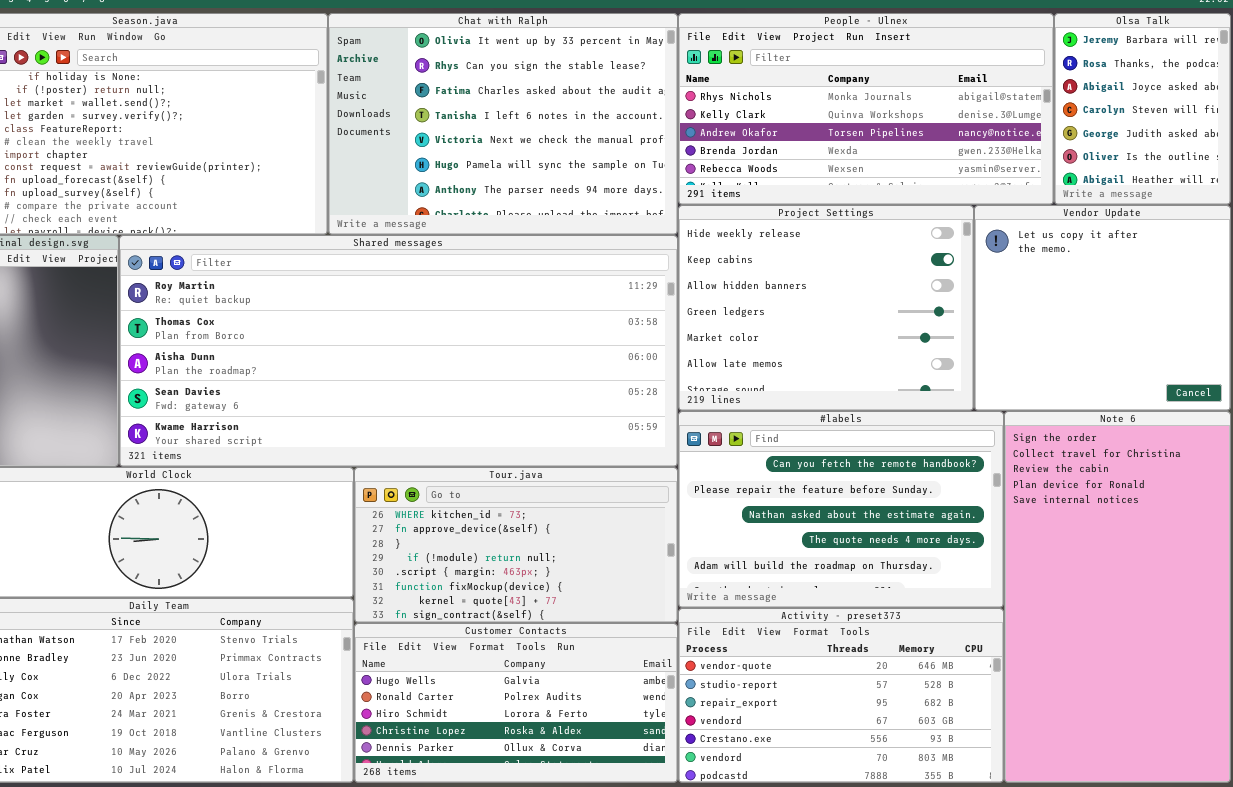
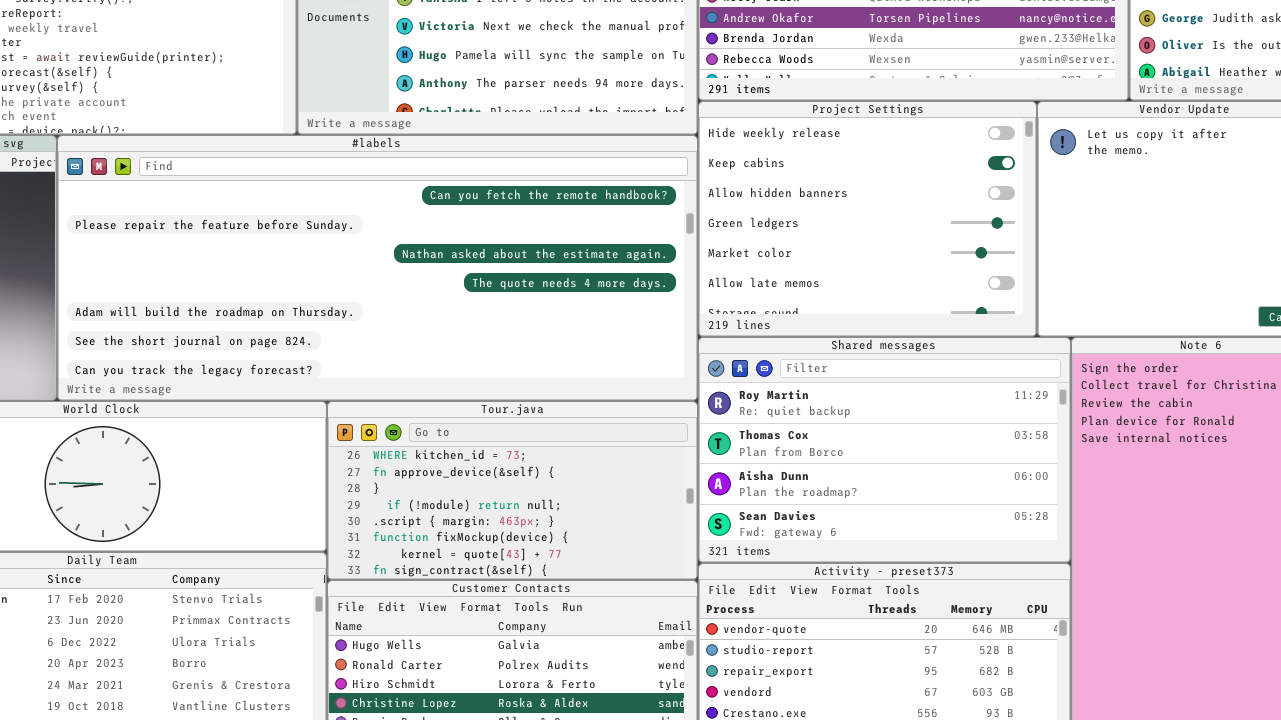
Shared messages: [119,235,678,467] -> [698,337,1071,563], moved, resized
#labels: [678,411,1004,608] -> [57,135,698,401], moved, resized

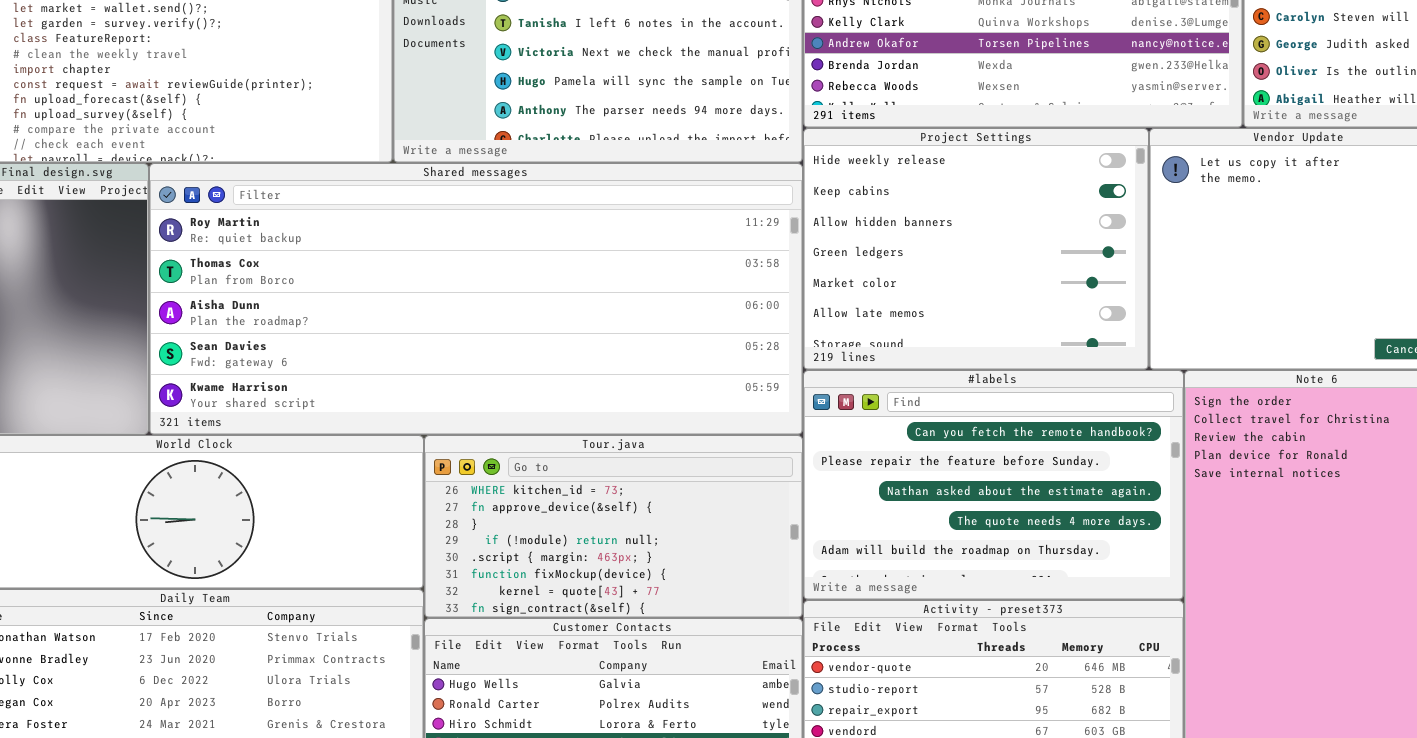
#labels: [57,135,698,401] -> [803,370,1184,600], moved, resized
Shared messages: [698,337,1071,563] -> [149,163,803,435], moved, resized

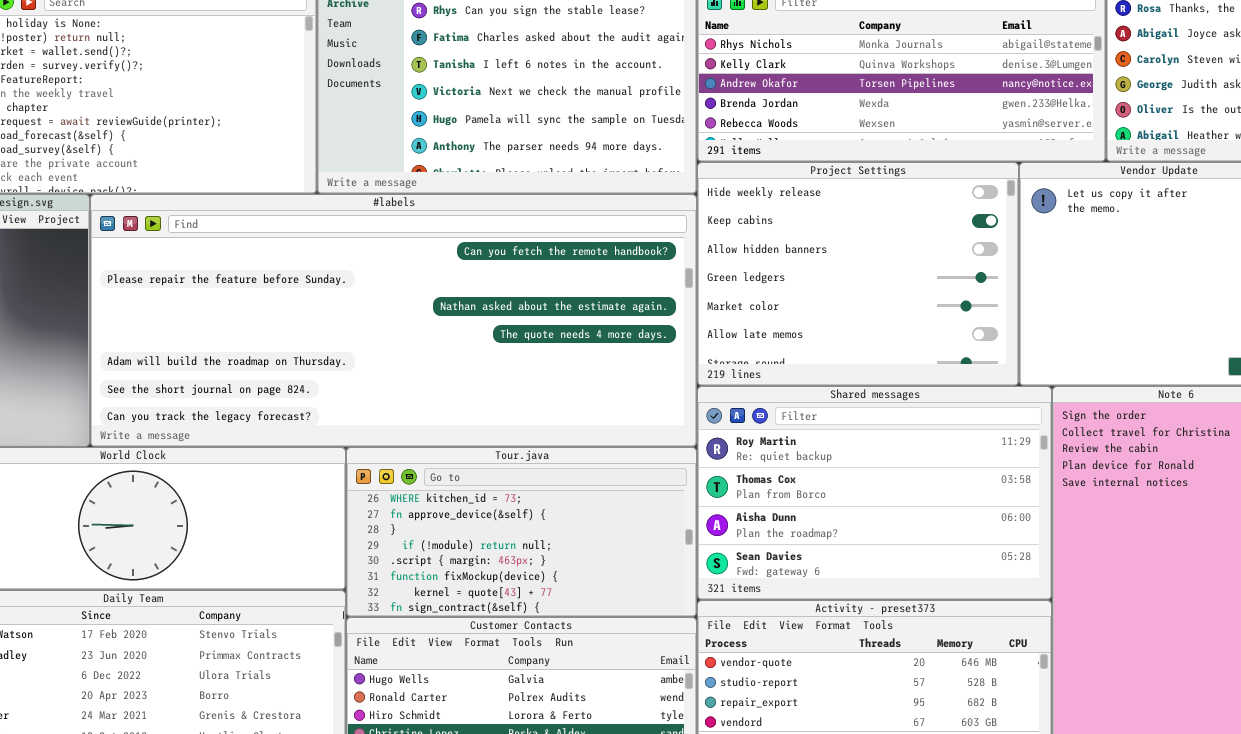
Shared messages: [149,163,803,435] -> [697,386,1052,600], moved, resized
#labels: [803,370,1184,600] -> [90,194,697,447], moved, resized

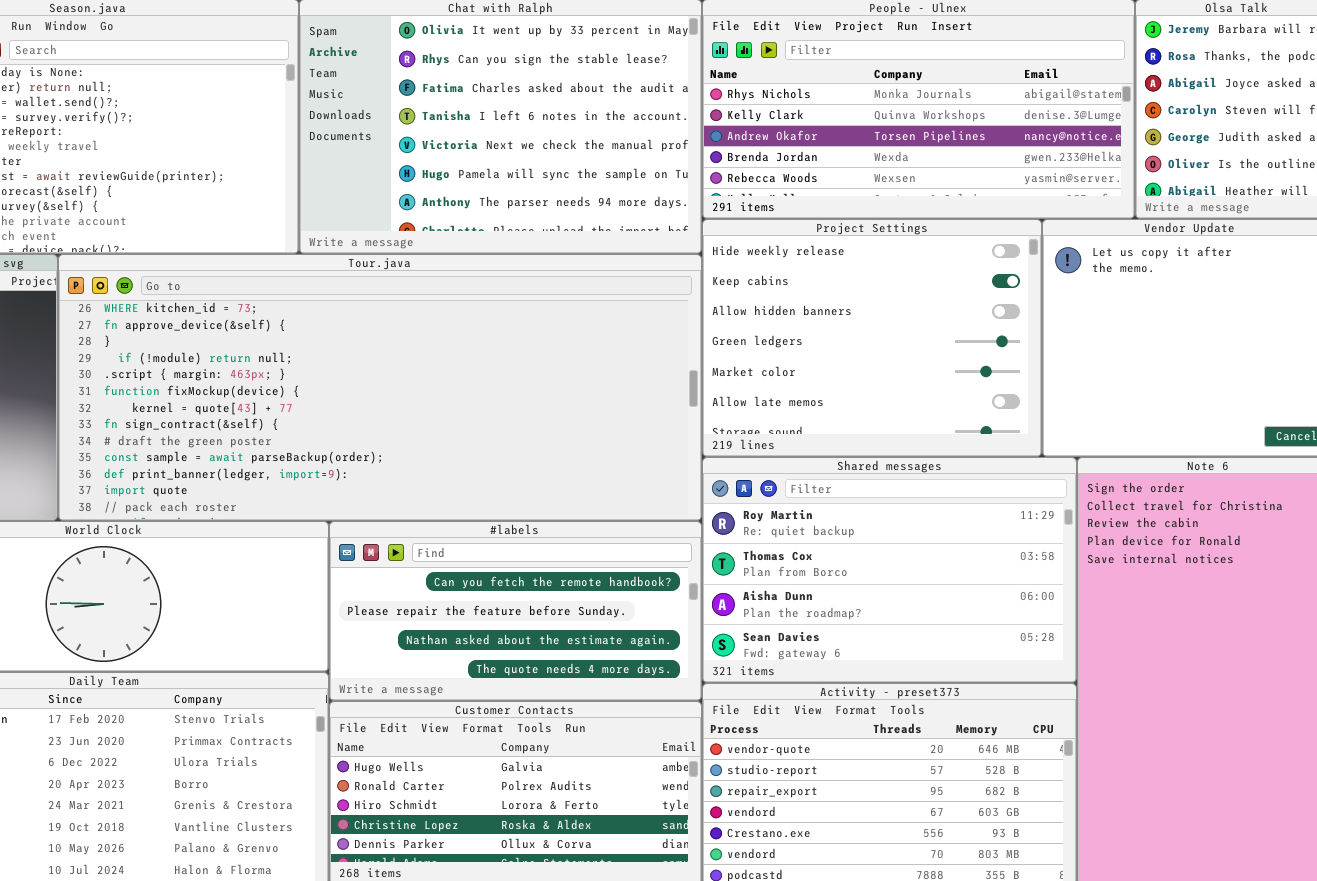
#labels: [90,194,697,447] -> [329,521,702,701], moved, resized
Tour.java: [346,447,697,617] -> [58,254,702,521], moved, resized

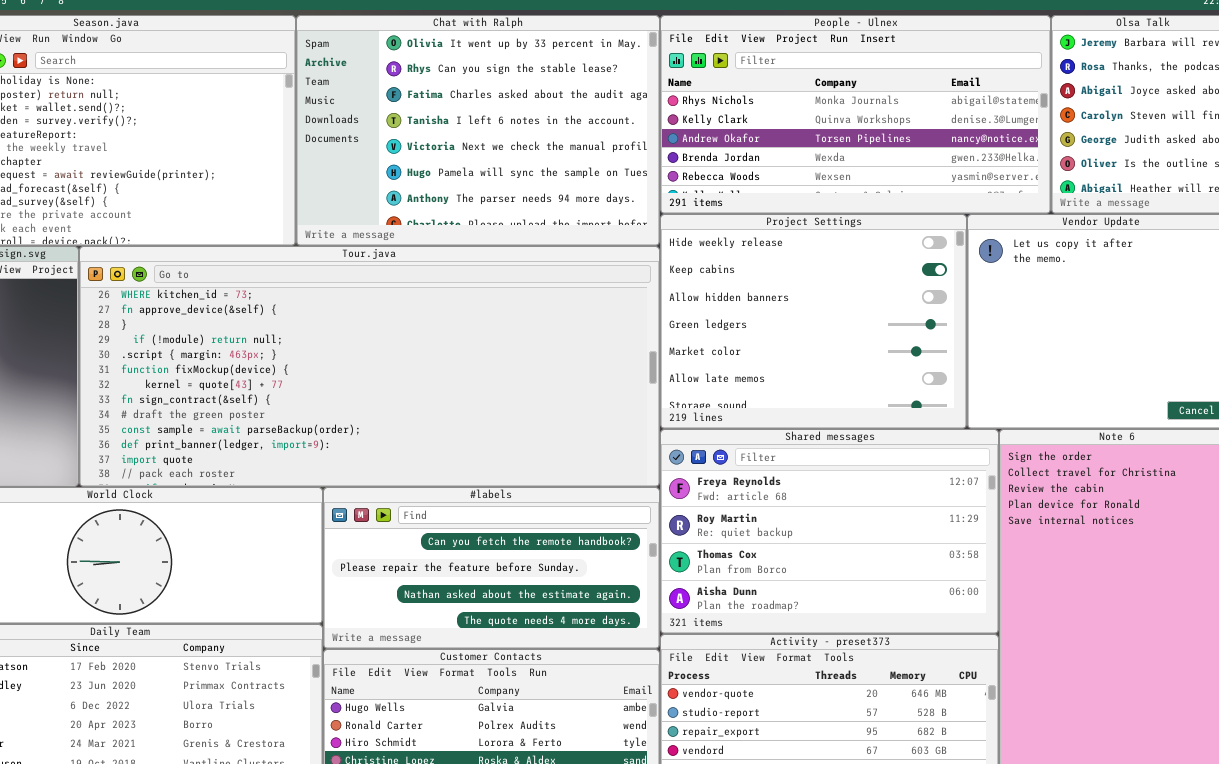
Shared messages: [702,457,1077,683] -> [660,429,999,634], scrolled up 1 row

